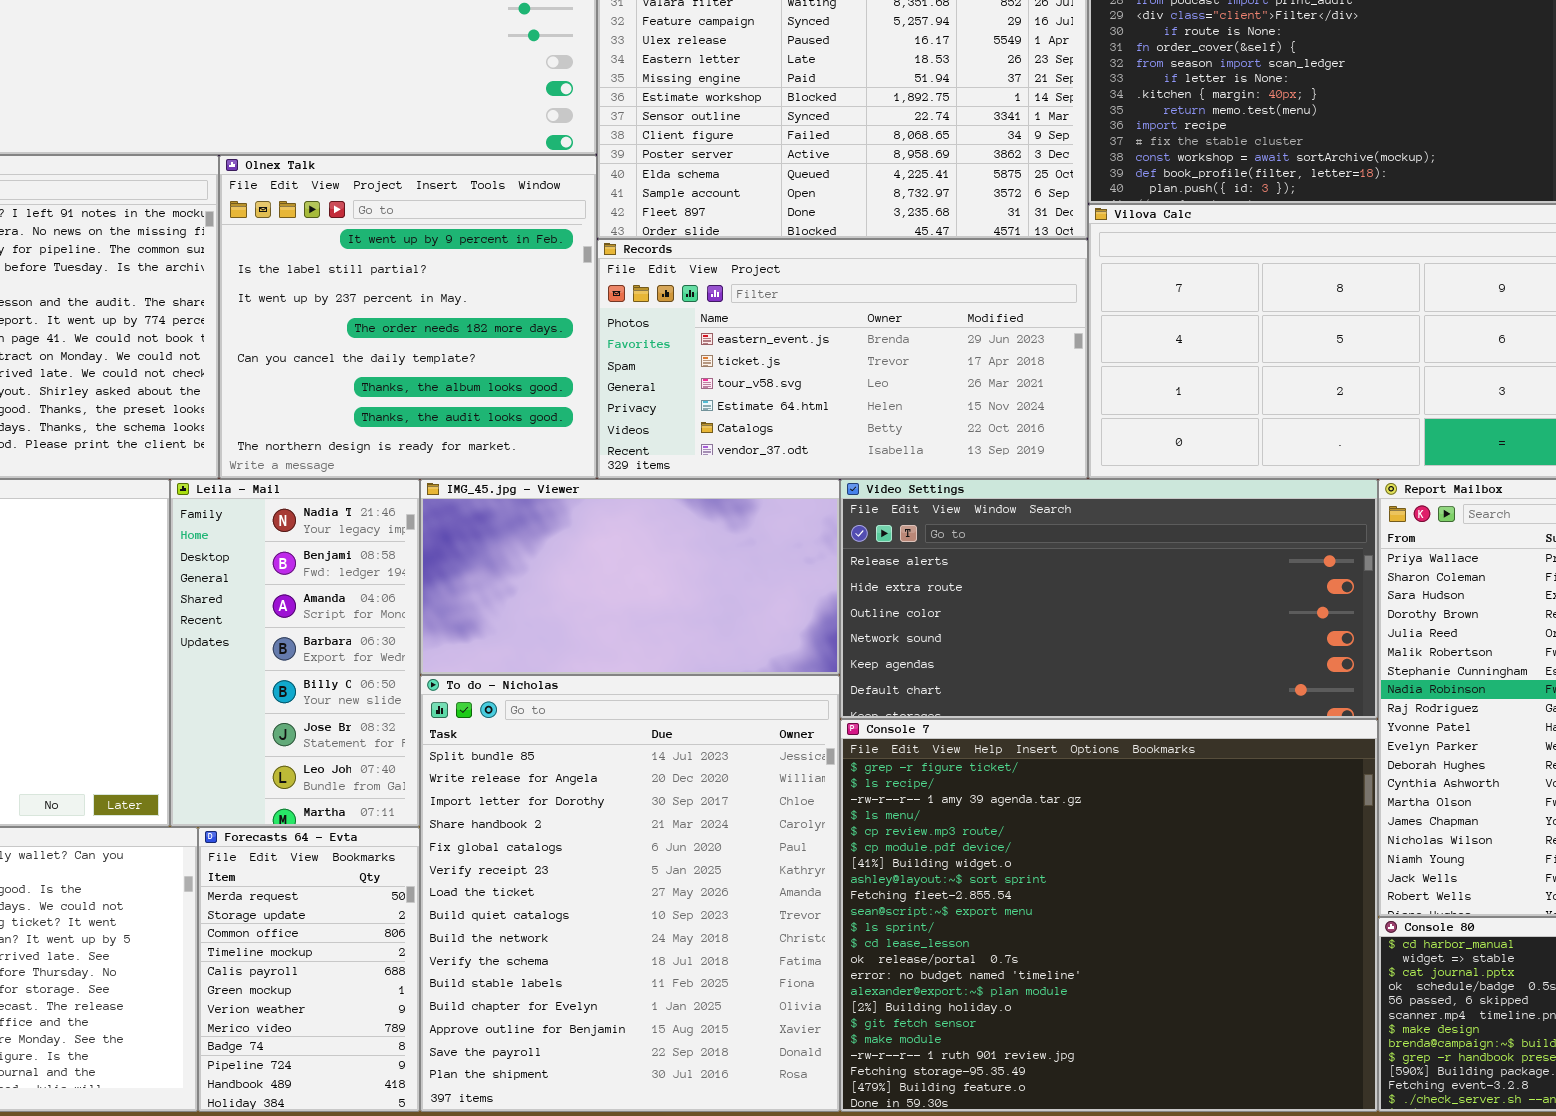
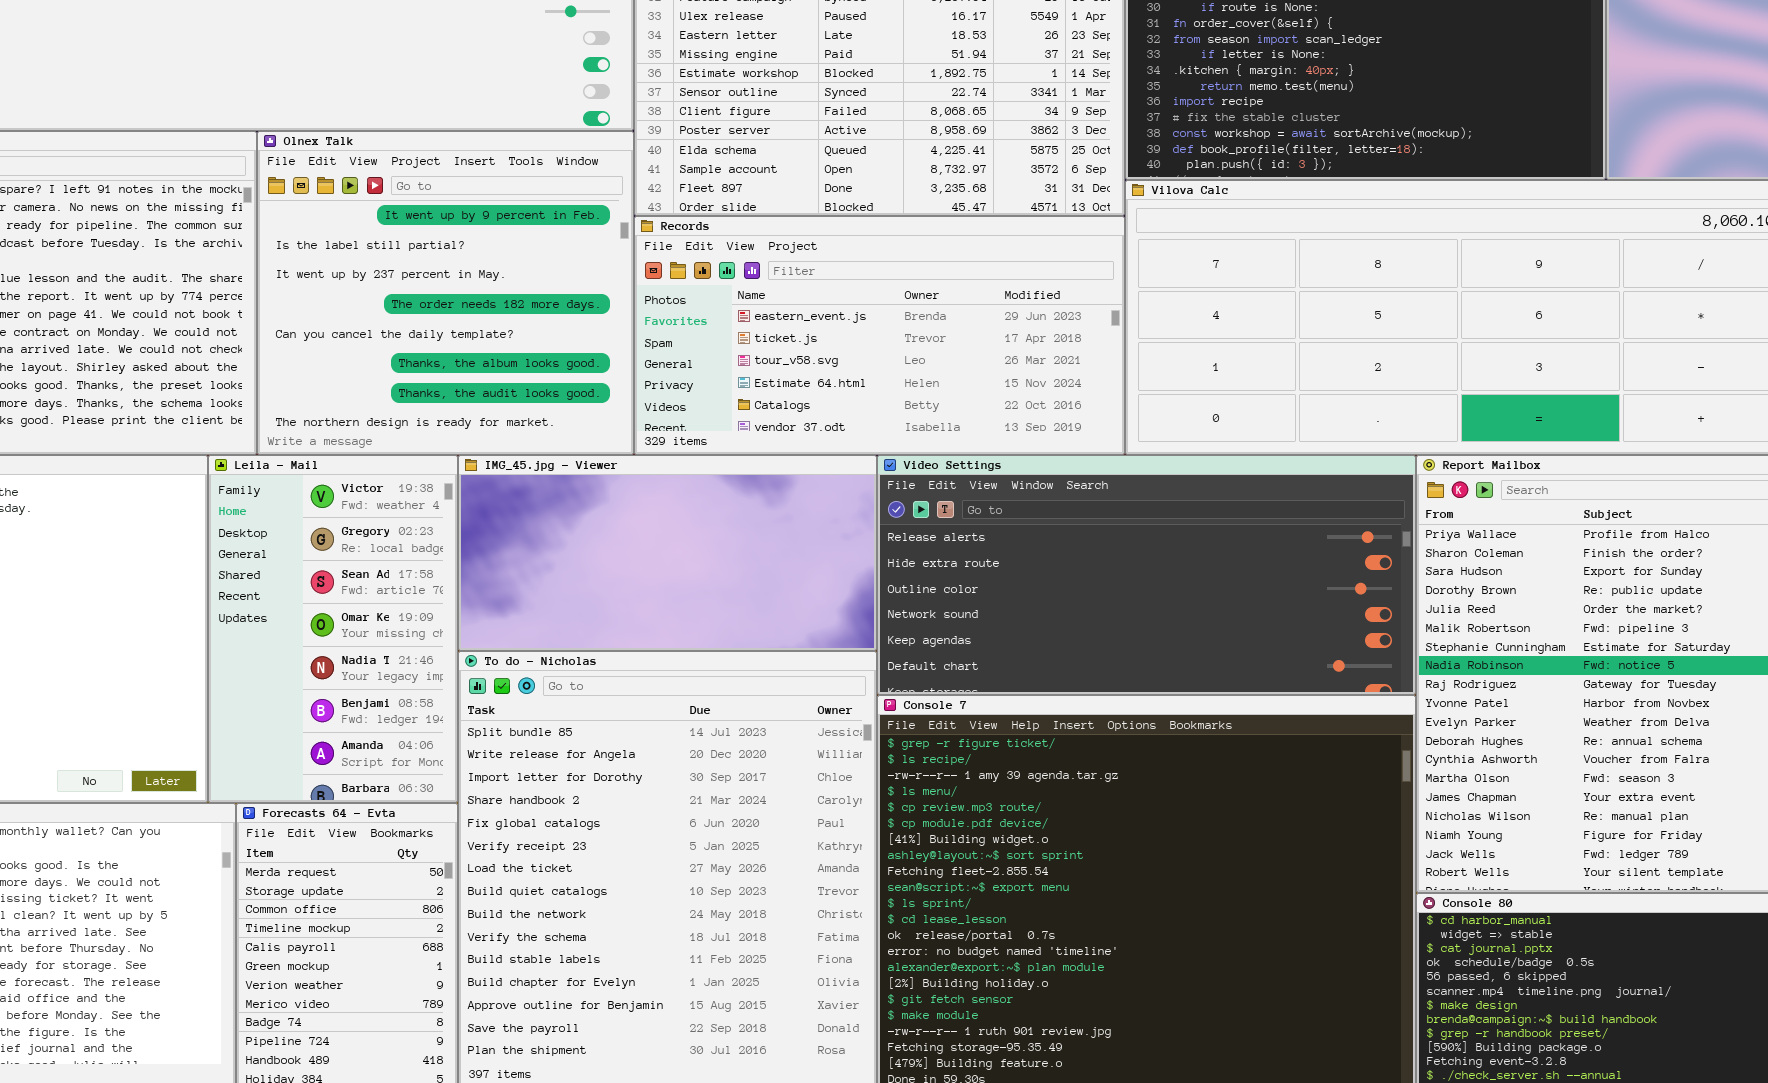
Leila - Mail: [170,479,420,827] -> [208,455,458,803], scrolled up 4 rows

